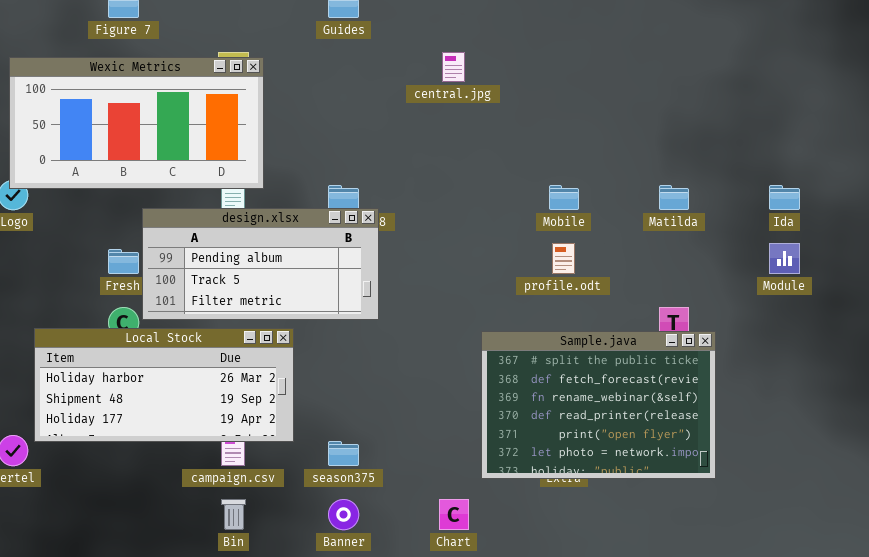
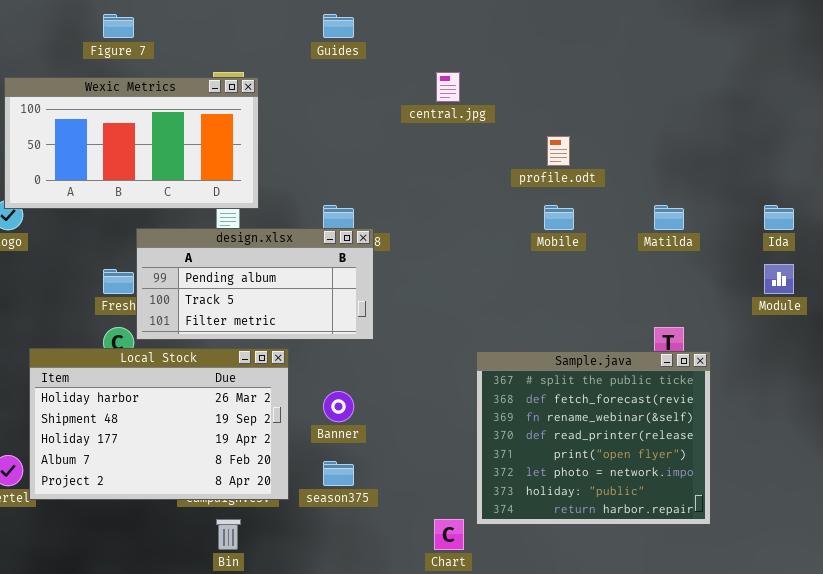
profile.odt: [552,243,575,274] -> [547,136,570,166], moved
Local Stock: [34,328,294,442] -> [29,348,289,500], resized
Sample.java: [481,331,716,479] -> [476,351,711,525], resized
Banner: [328,499,359,530] -> [323,391,354,422], moved

